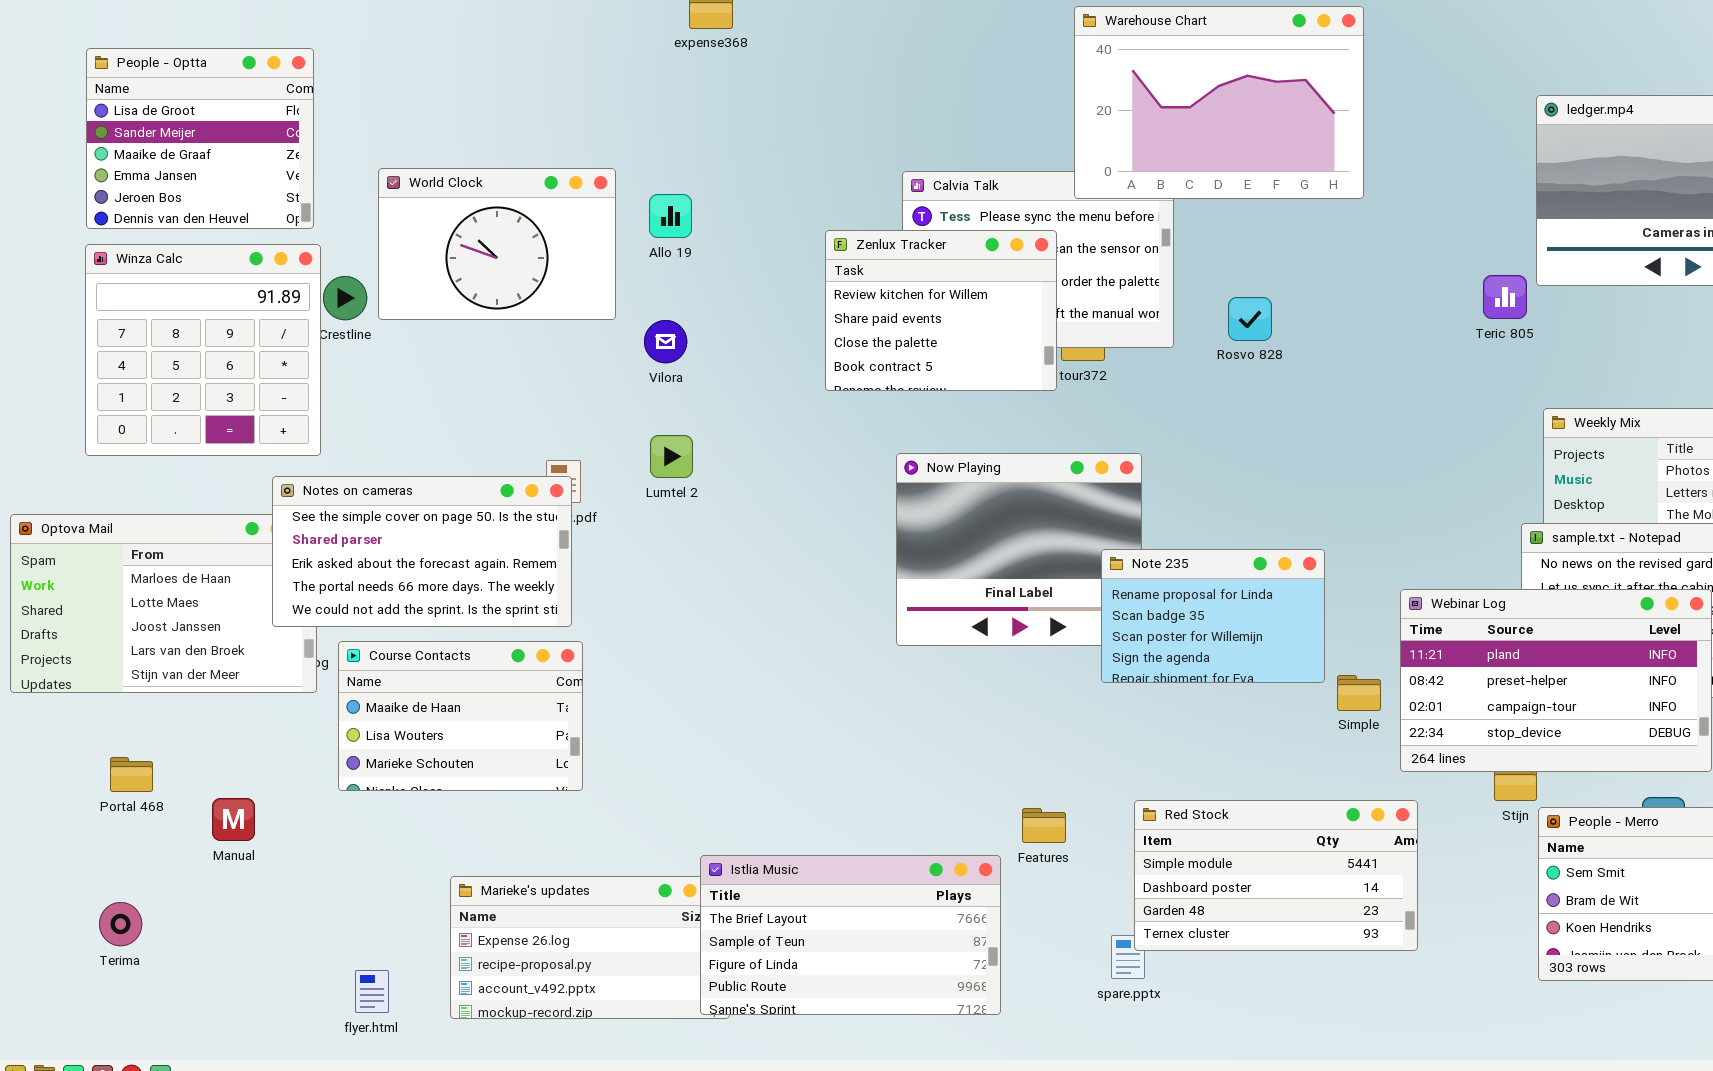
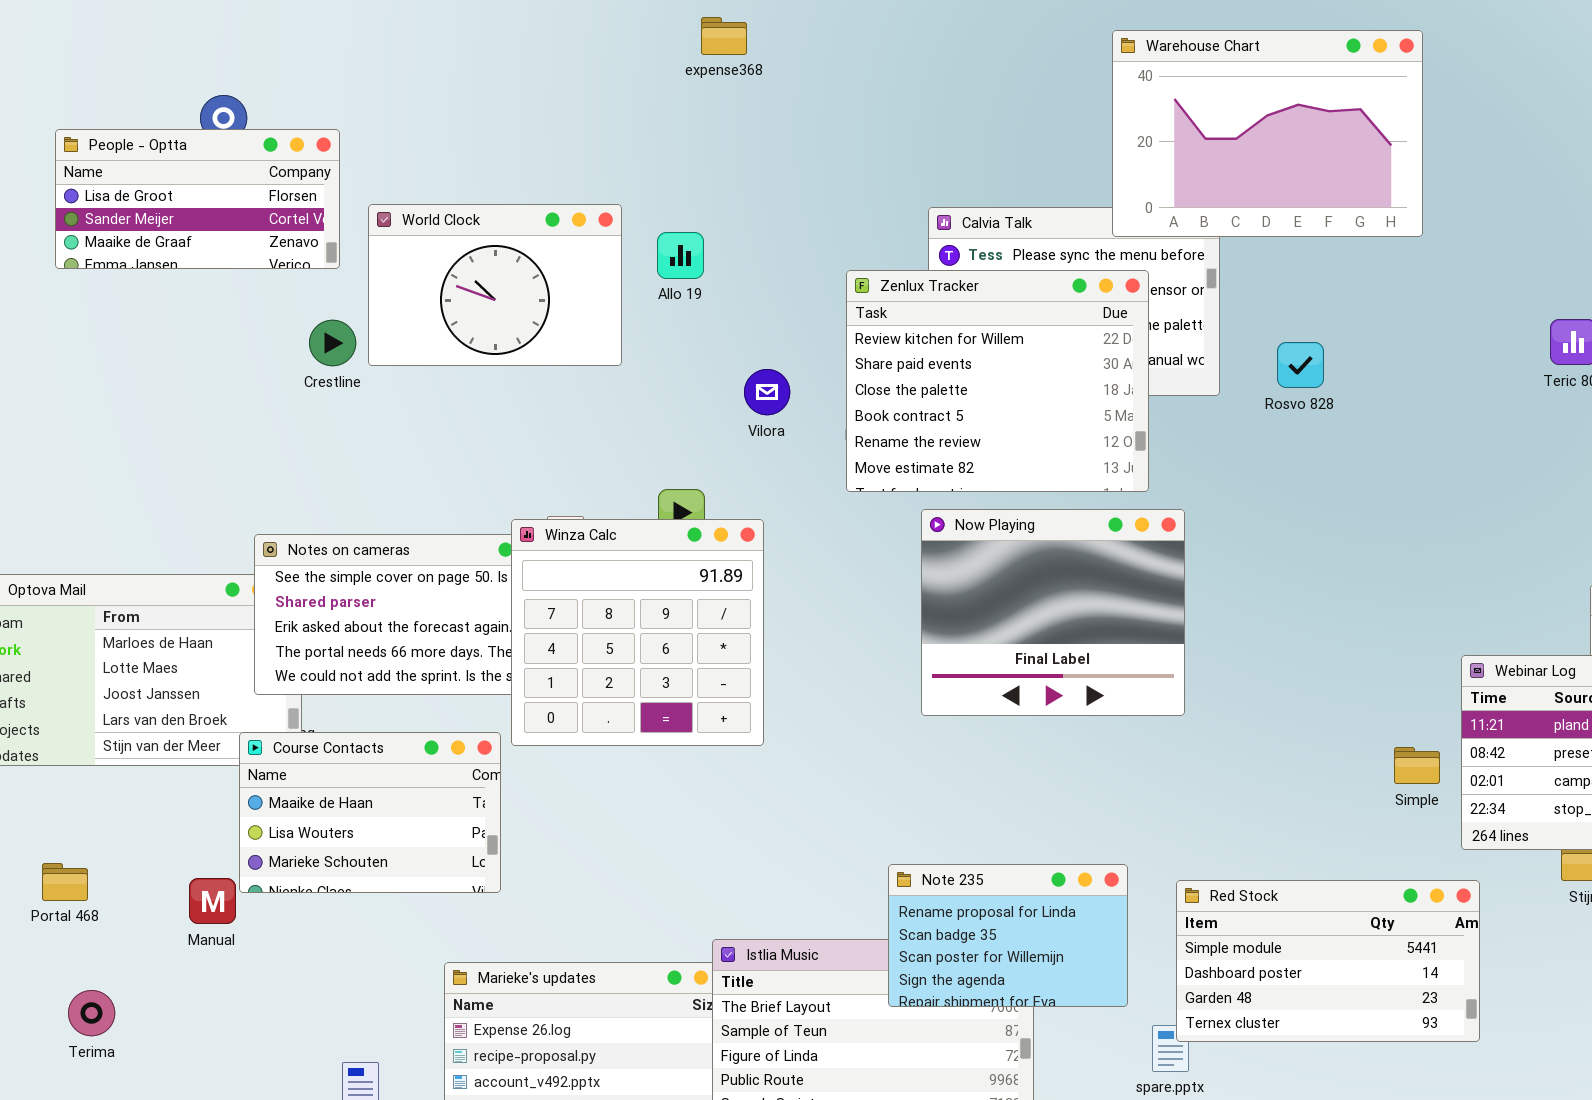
People - Optta: [86,48,314,229] -> [55,129,340,269], resized
Zenlux Tracker: [825,230,1057,391] -> [846,270,1149,492], resized
Winza Calc: [85,244,321,456] -> [511,519,764,746], moved
Vilora: [644,320,687,363] -> [744,369,790,415], moved
Note 235: [1101,549,1325,683] -> [888,864,1128,1007], moved
Course Contacts: [338,641,583,791] -> [239,732,501,893], moved
Portal 468: [110,757,153,792] -> [42,863,88,901], moved

